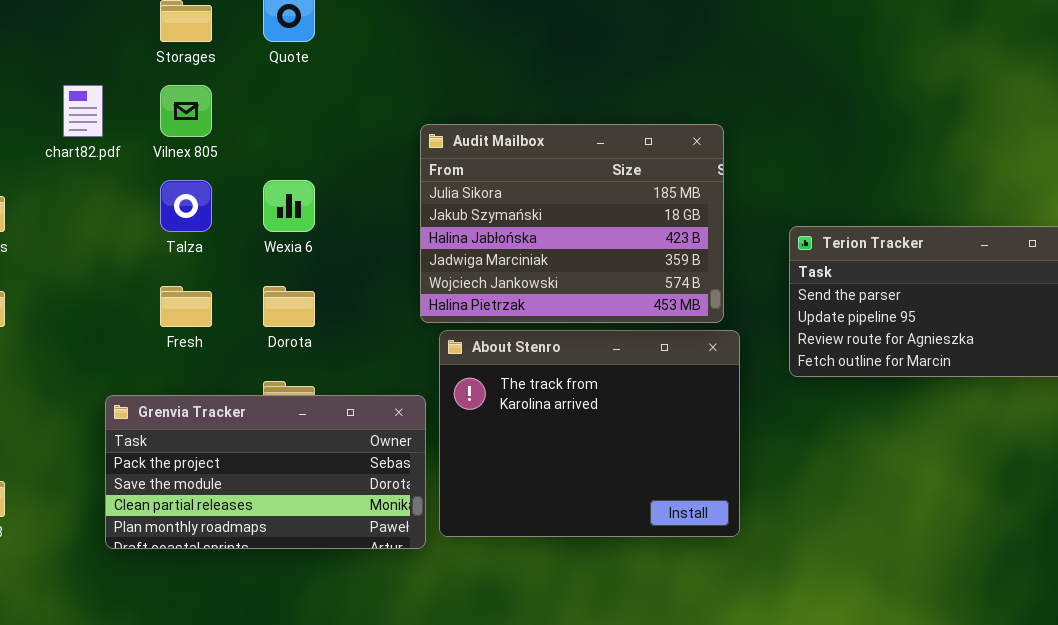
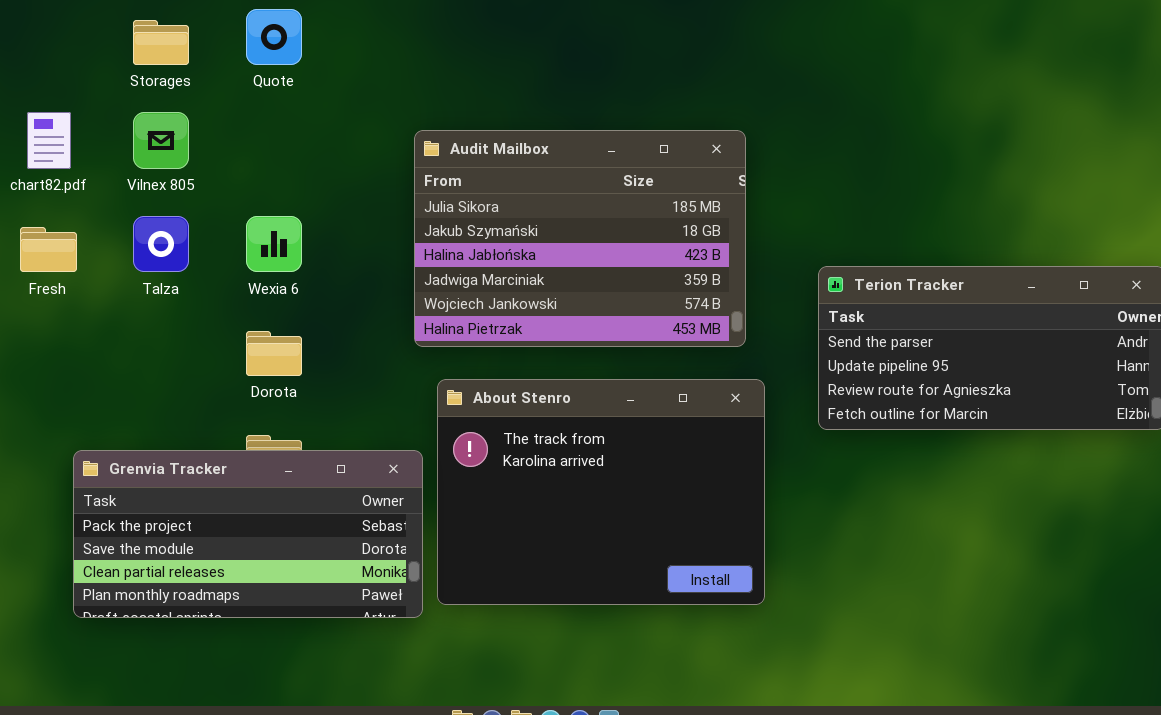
Audit Mailbox: [420,124,724,323] -> [414,130,746,347], moved
Fresh: [160,286,212,327] -> [20,227,77,272], moved

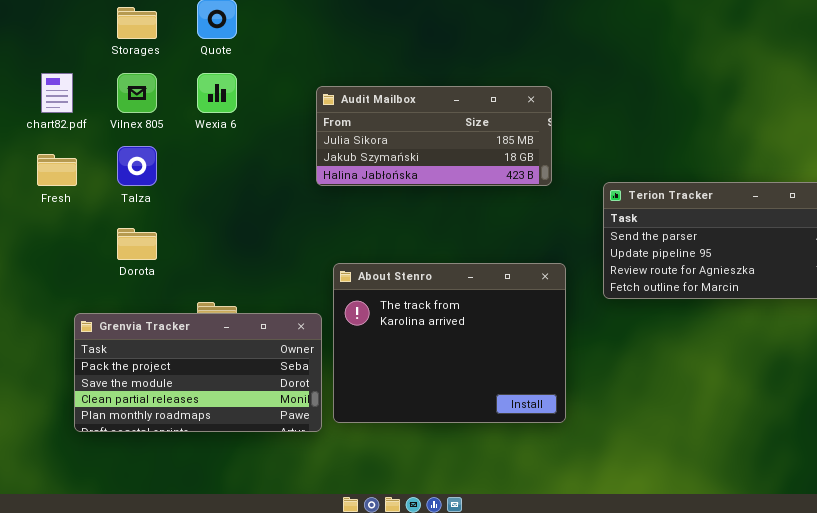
Audit Mailbox: [414,130,746,347] -> [316,86,552,186], resized
Wexia 6: [246,216,302,272] -> [197,73,237,113], moved
Dorota: [246,331,302,376] -> [117,228,157,260], moved

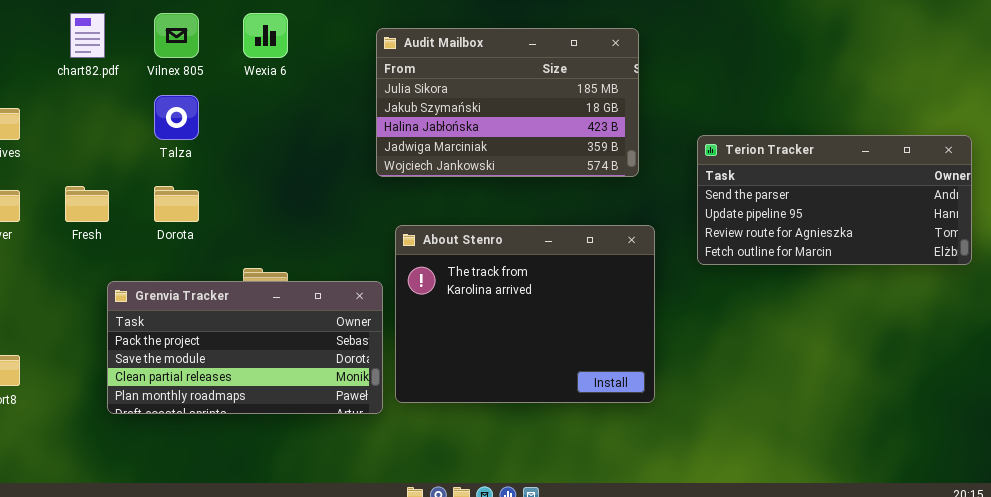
Audit Mailbox: [316,86,552,186] -> [376,28,639,177], resized
Fresh: [37,154,77,186] -> [65,186,109,222], moved

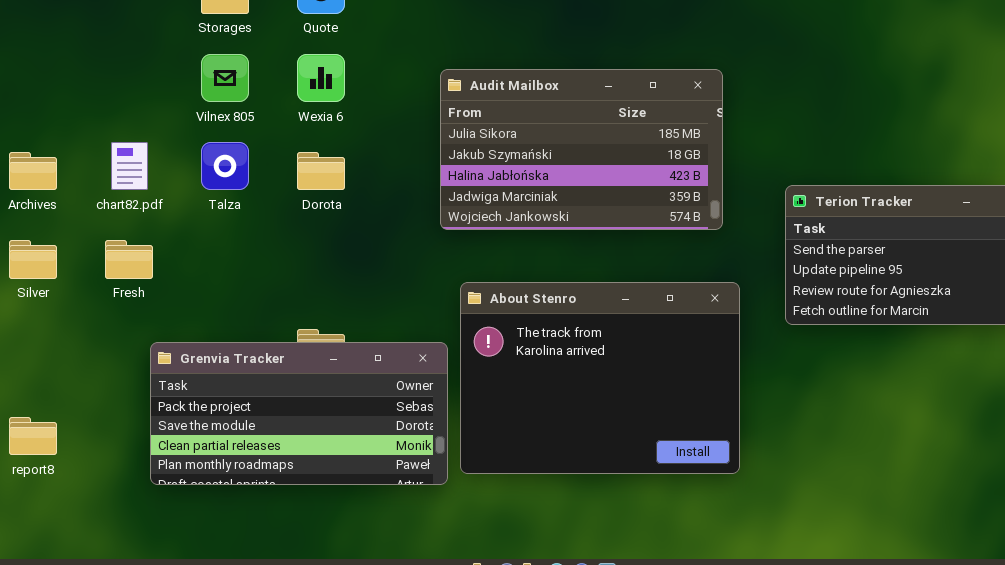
chart82.pdf: [70,13,105,58] -> [111,142,148,190], moved
Dorota: [154,186,199,222] -> [297,152,345,190], moved

